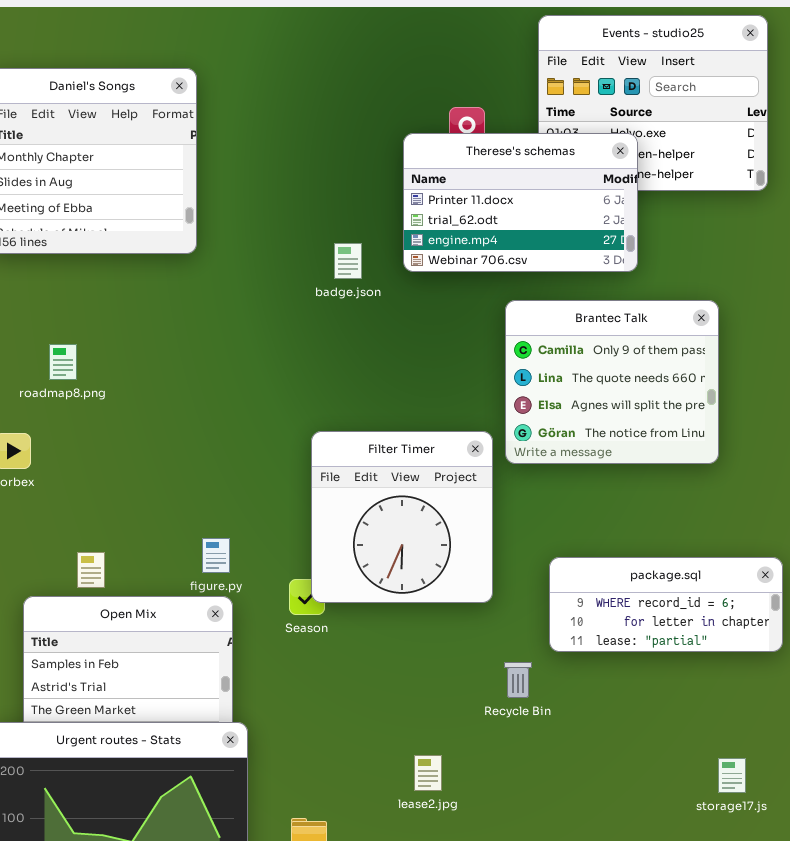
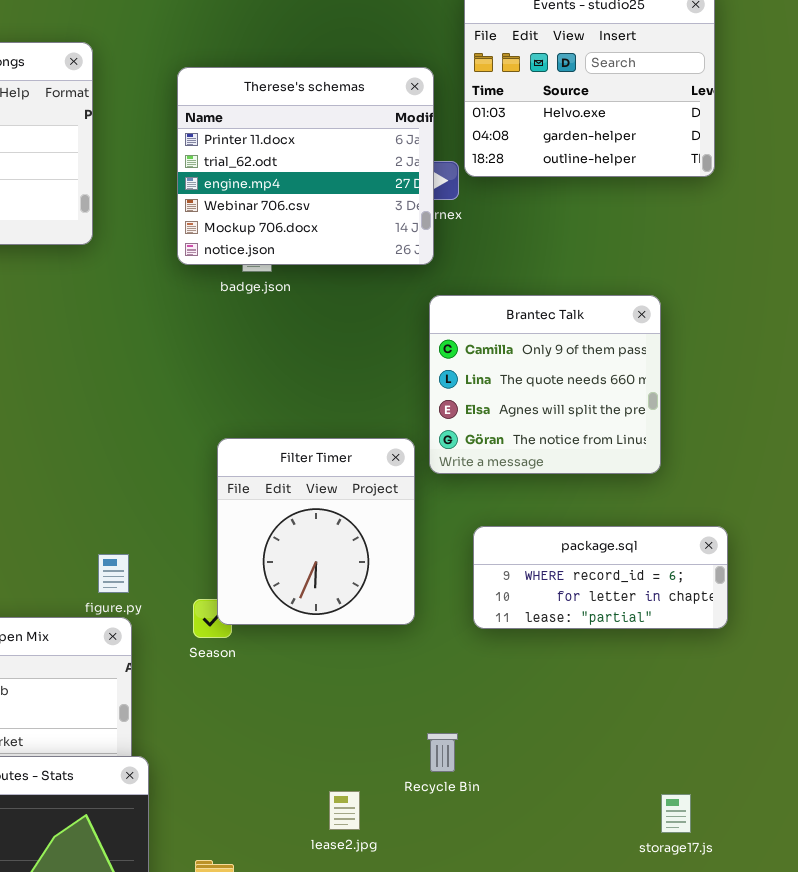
Therese's schemas: [403,133,638,272] -> [177,67,434,265], moved, resized
package.sql: [549,557,783,652] -> [473,526,728,629], moved
Recycle Bin: [504,662,532,698] -> [427,733,458,772], moved

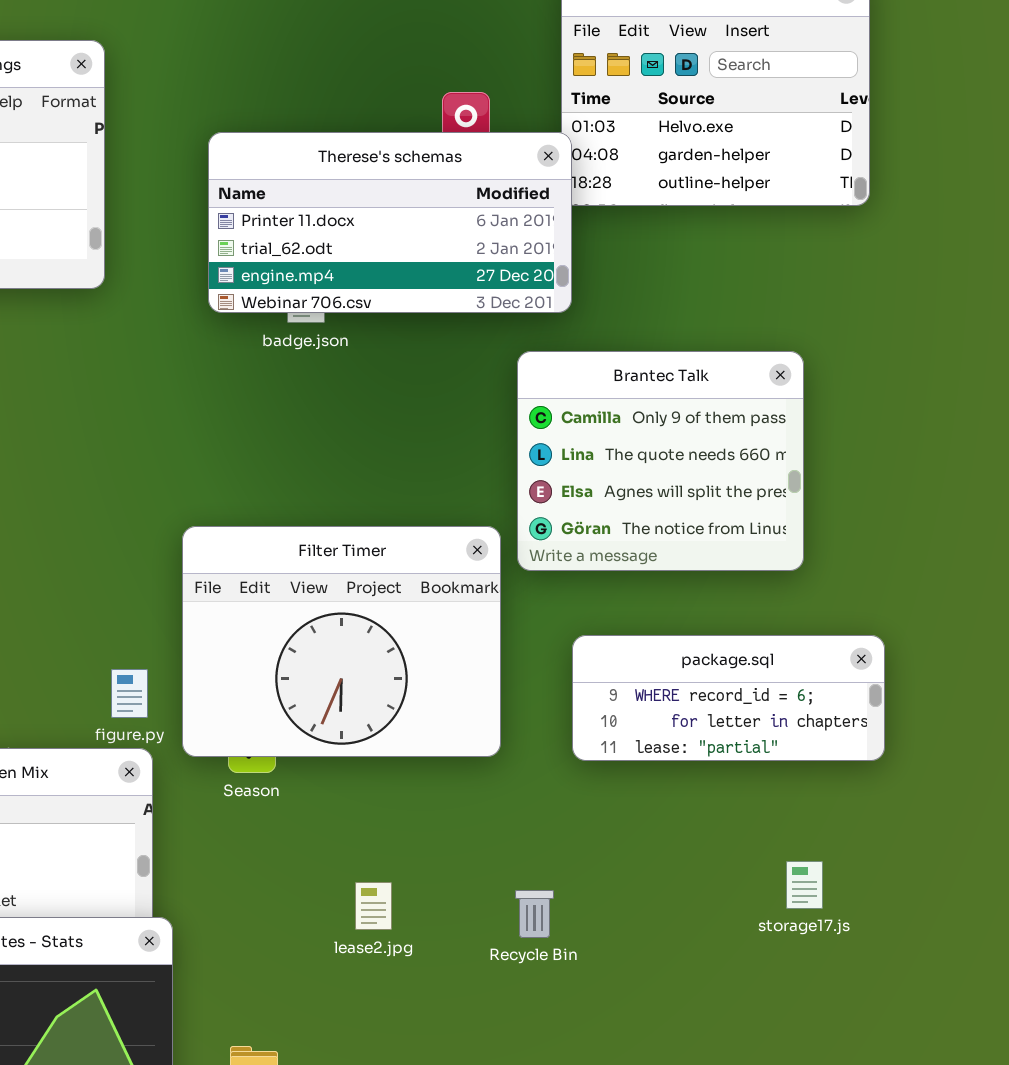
Therese's schemas: [177,67,434,265] -> [208,132,572,313], resized
Filter Timer: [217,438,415,625] -> [182,526,501,757], resized
lease2.jpg: [329,791,360,830] -> [355,882,392,930], moved
storage17.js: [661,794,691,833] -> [786,861,823,909], moved

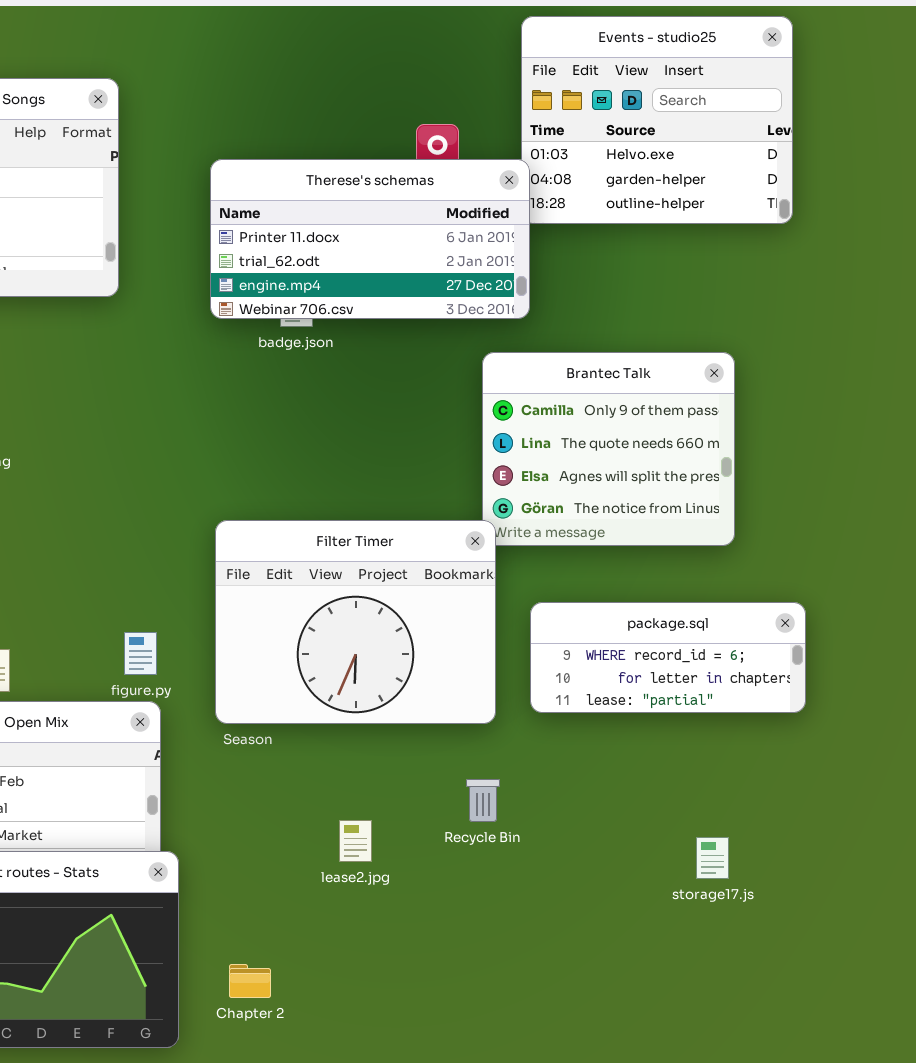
Filter Timer: [182,526,501,757] -> [215,520,496,724], moved
storage17.js: [786,861,823,909] -> [696,837,729,879], moved
Recycle Bin: [515,890,554,938] -> [466,779,500,822], moved

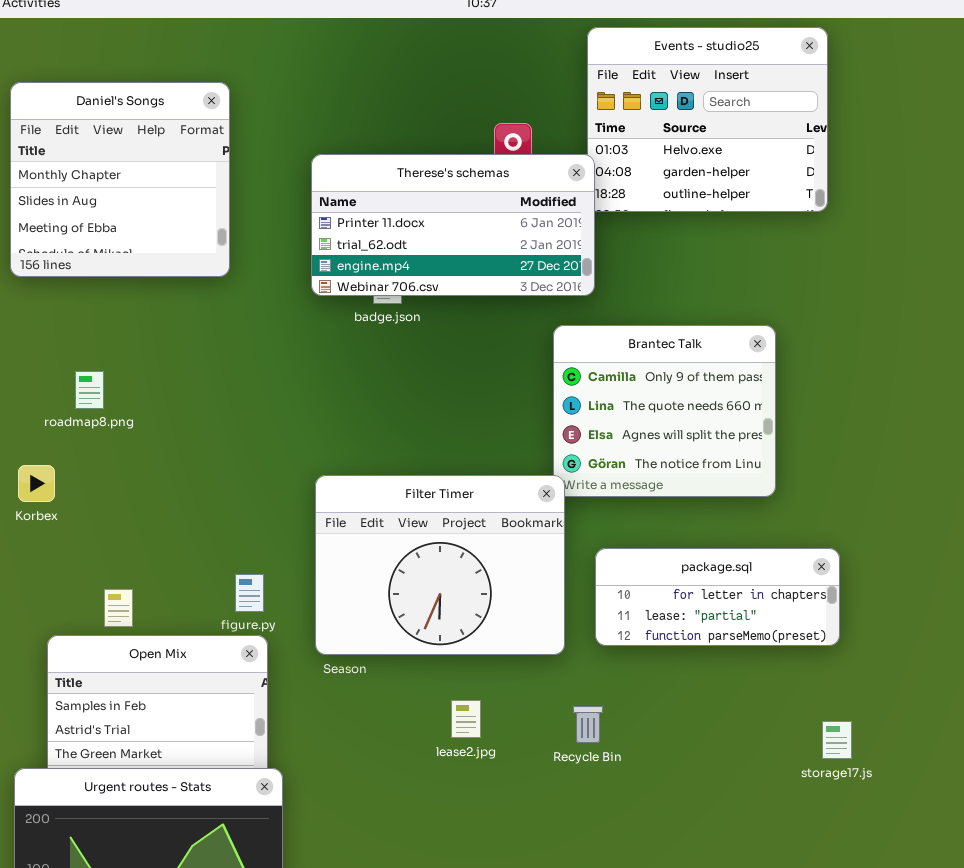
package.sql: [530,602,806,713] -> [595,548,840,646], scrolled down 1 row
Recycle Bin: [466,779,500,822] -> [573,706,603,743], moved
lease2.jpg: [339,820,372,862] -> [451,700,481,738], moved
storage17.js: [696,837,729,879] -> [822,721,852,759], moved

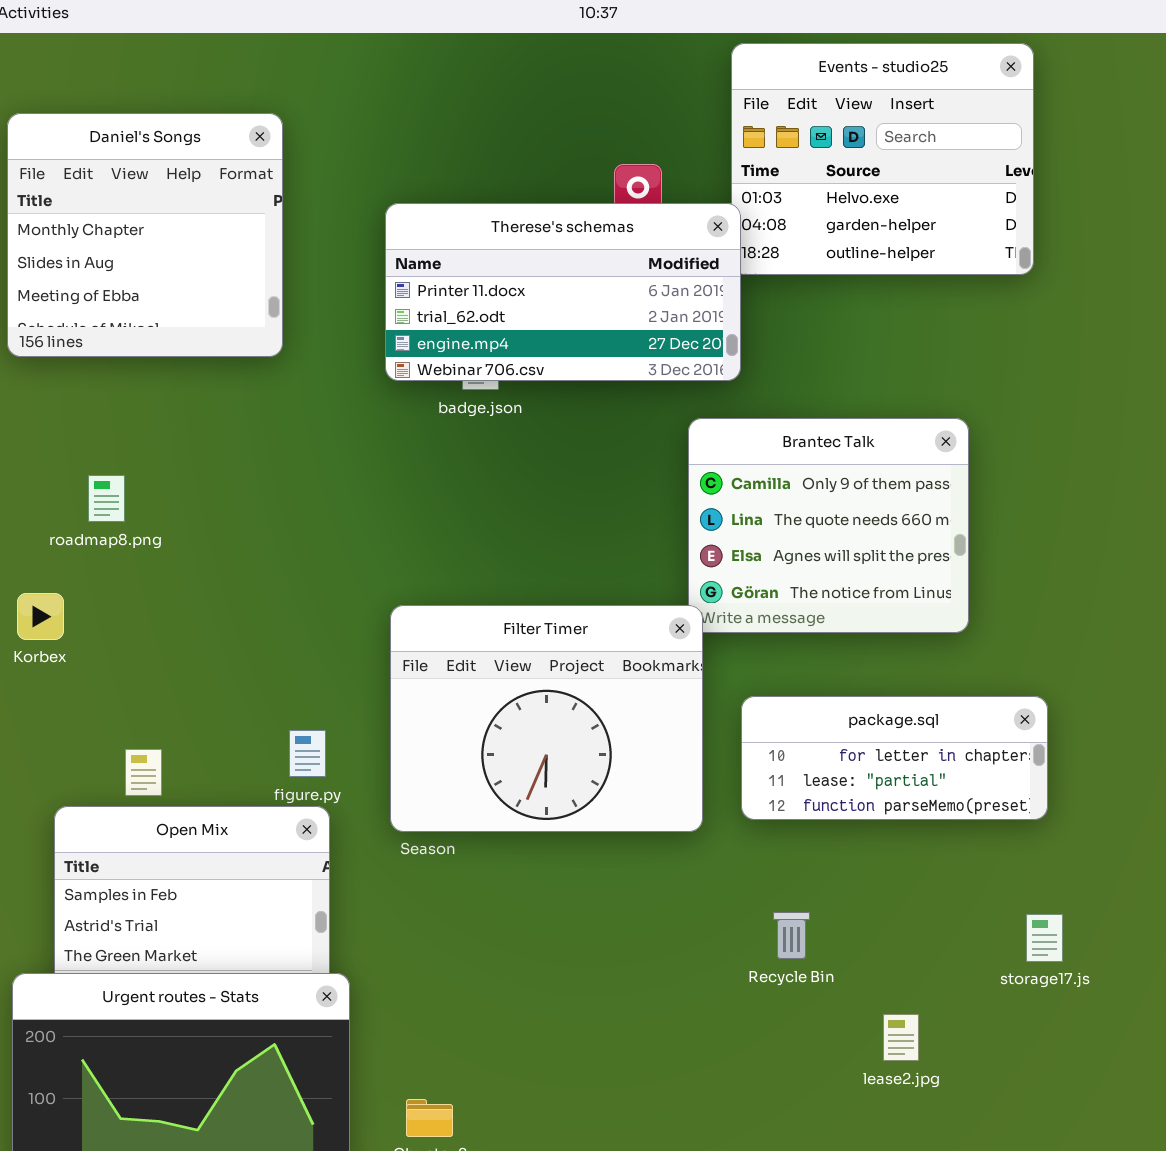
lease2.jpg: [451,700,481,738] -> [883,1014,919,1061], moved
Recycle Bin: [573,706,603,743] -> [773,912,810,959], moved

